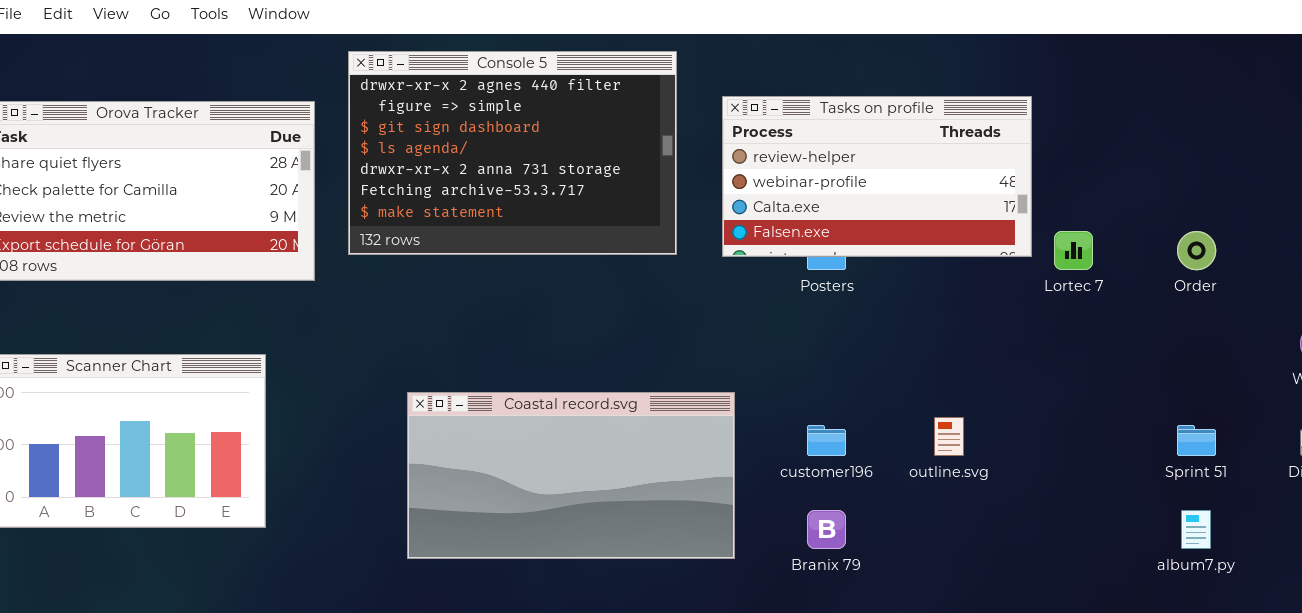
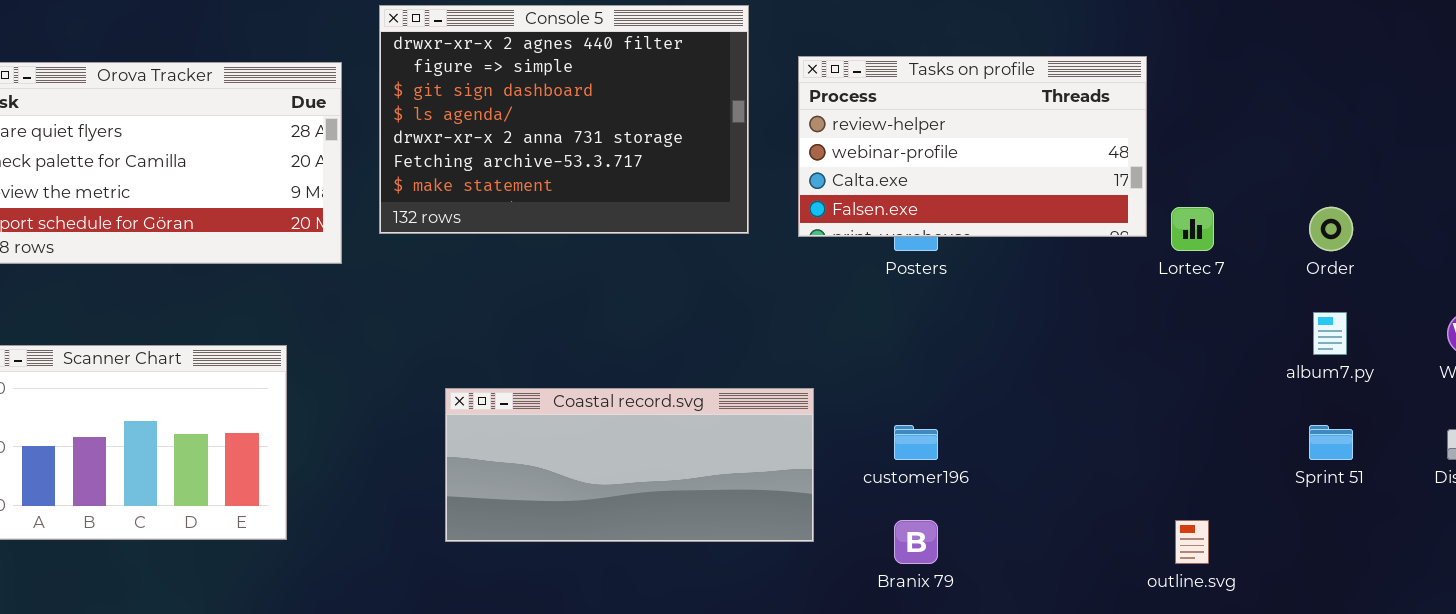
Coastal record.svg: [407,392,735,559] -> [445,388,814,542], resized
outline.svg: [934,417,964,456] -> [1175,520,1209,564], moved
album7.py: [1181,510,1211,549] -> [1313,312,1347,355], moved

